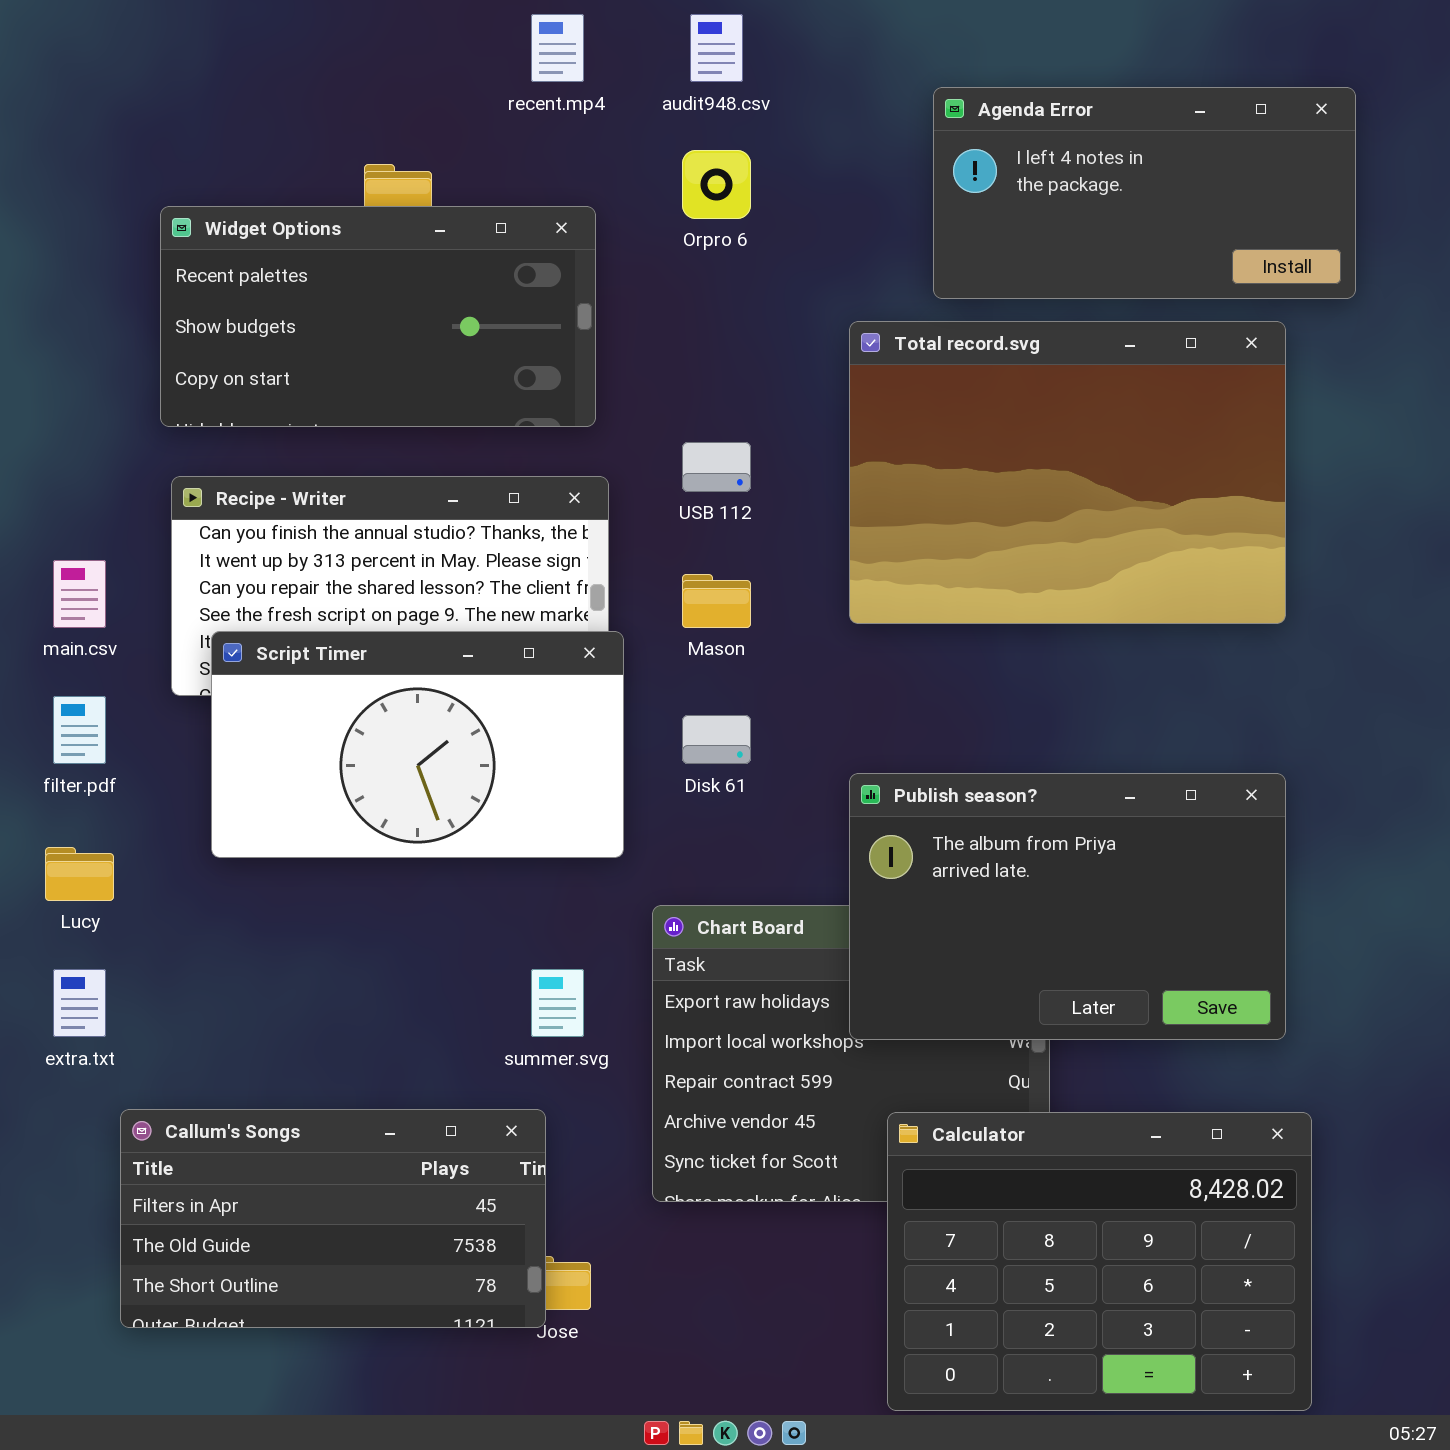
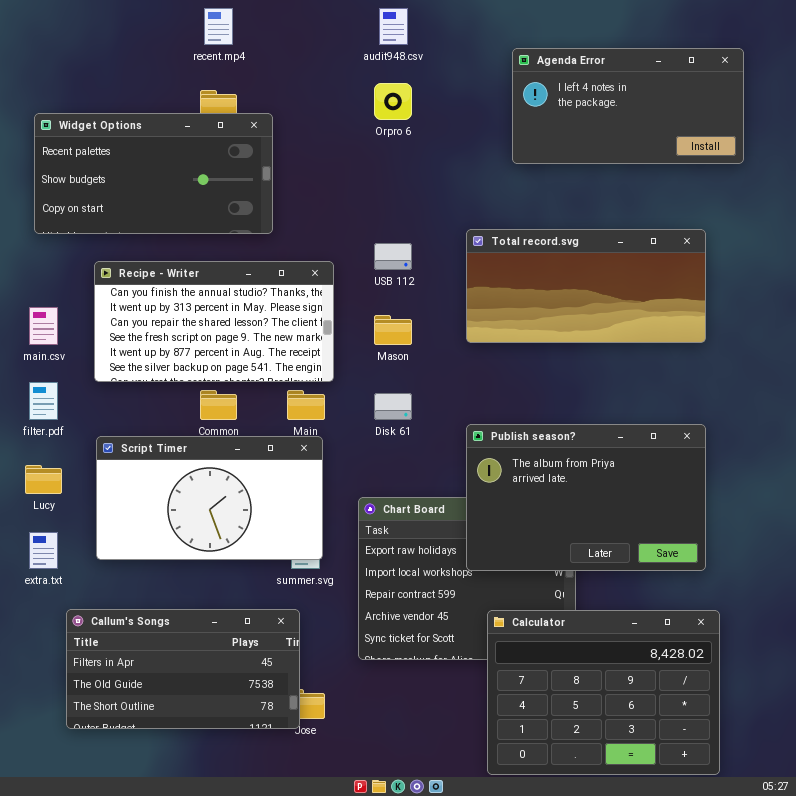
recent.mp4: [531,14,584,82] -> [204,8,233,45], moved
Widget Options: [160,206,596,427] -> [34,113,273,234], moved
Total record.svg: [849,321,1286,624] -> [466,229,706,343], resized
Script Timer: [211,631,624,858] -> [96,436,323,560], moved

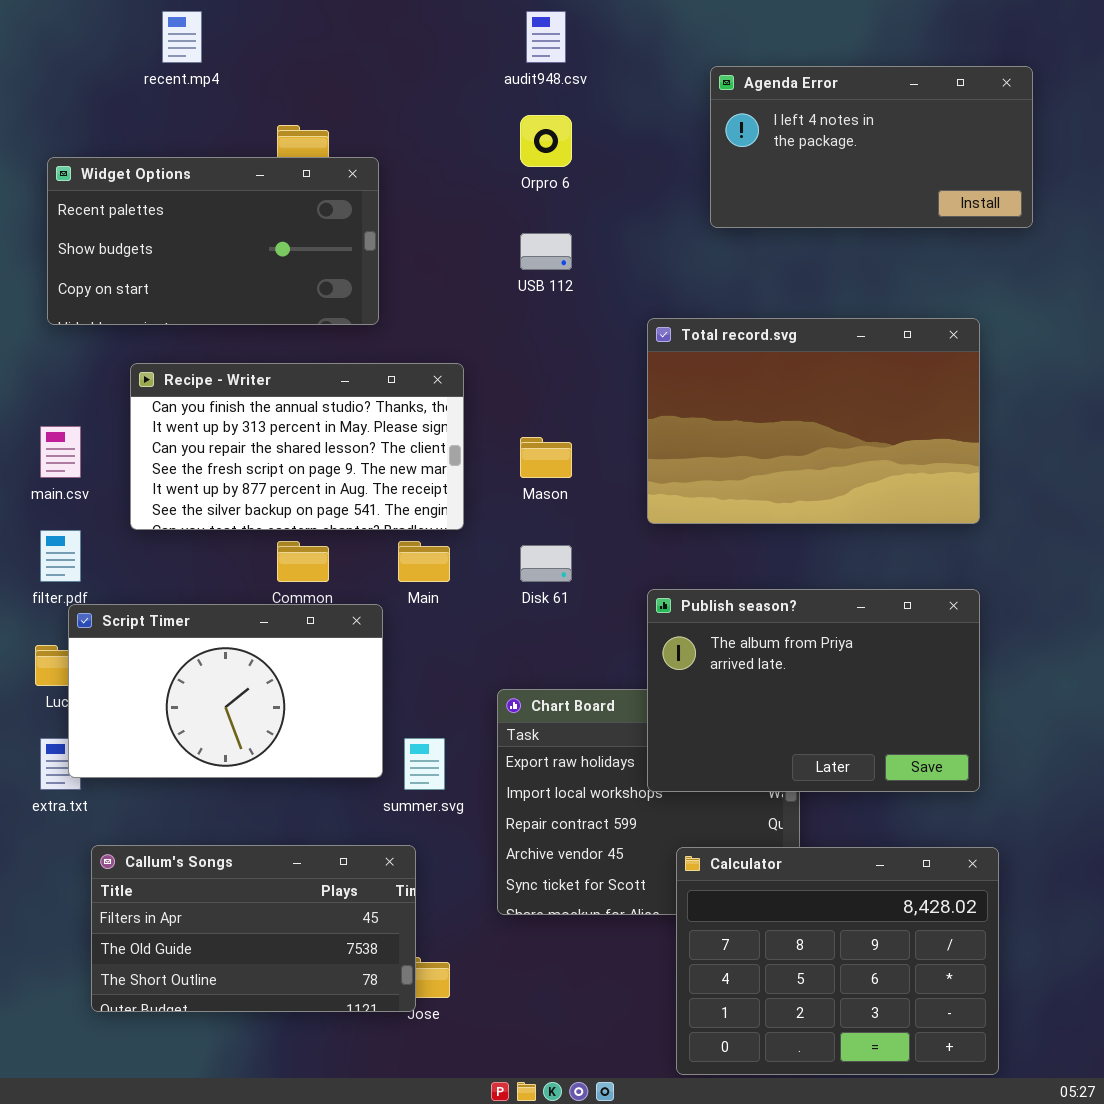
recent.mp4: [204,8,233,45] -> [162,11,202,63], moved
Total record.svg: [466,229,706,343] -> [647,318,980,524], resized
USB 112: [374,243,412,270] -> [520,233,572,270], moved
Script Timer: [96,436,323,560] -> [68,604,383,778], moved

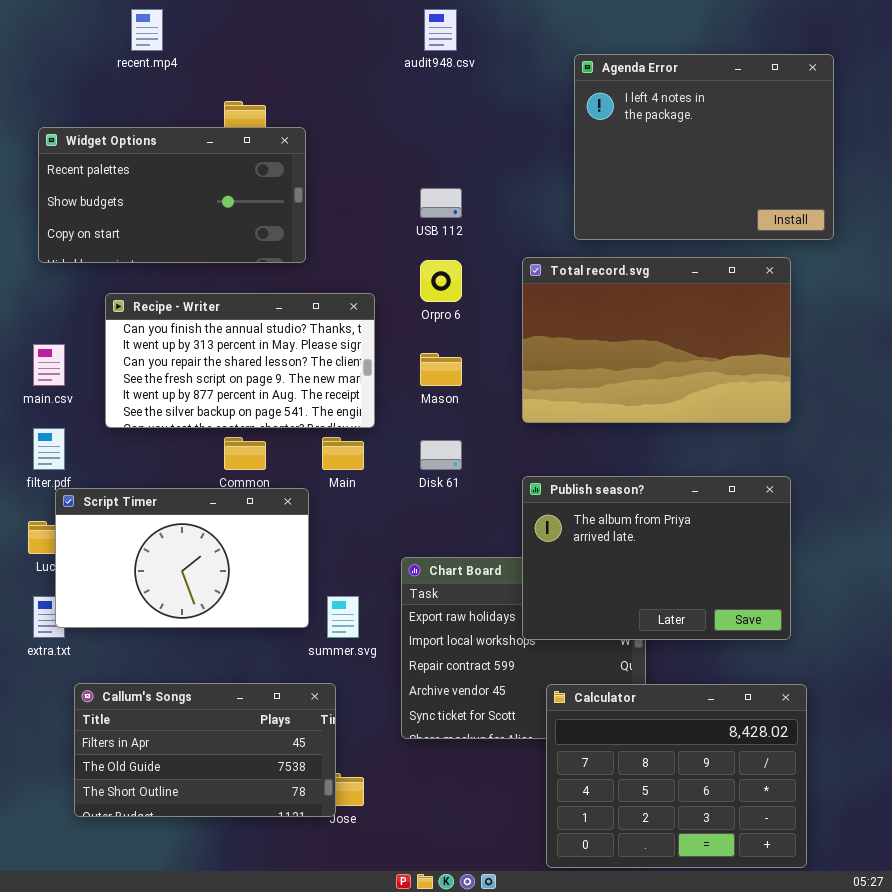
Agenda Error: [710,66,1033,228] -> [574,54,834,240], resized
Orpro 6: [520,115,572,167] -> [420,260,462,302], moved

